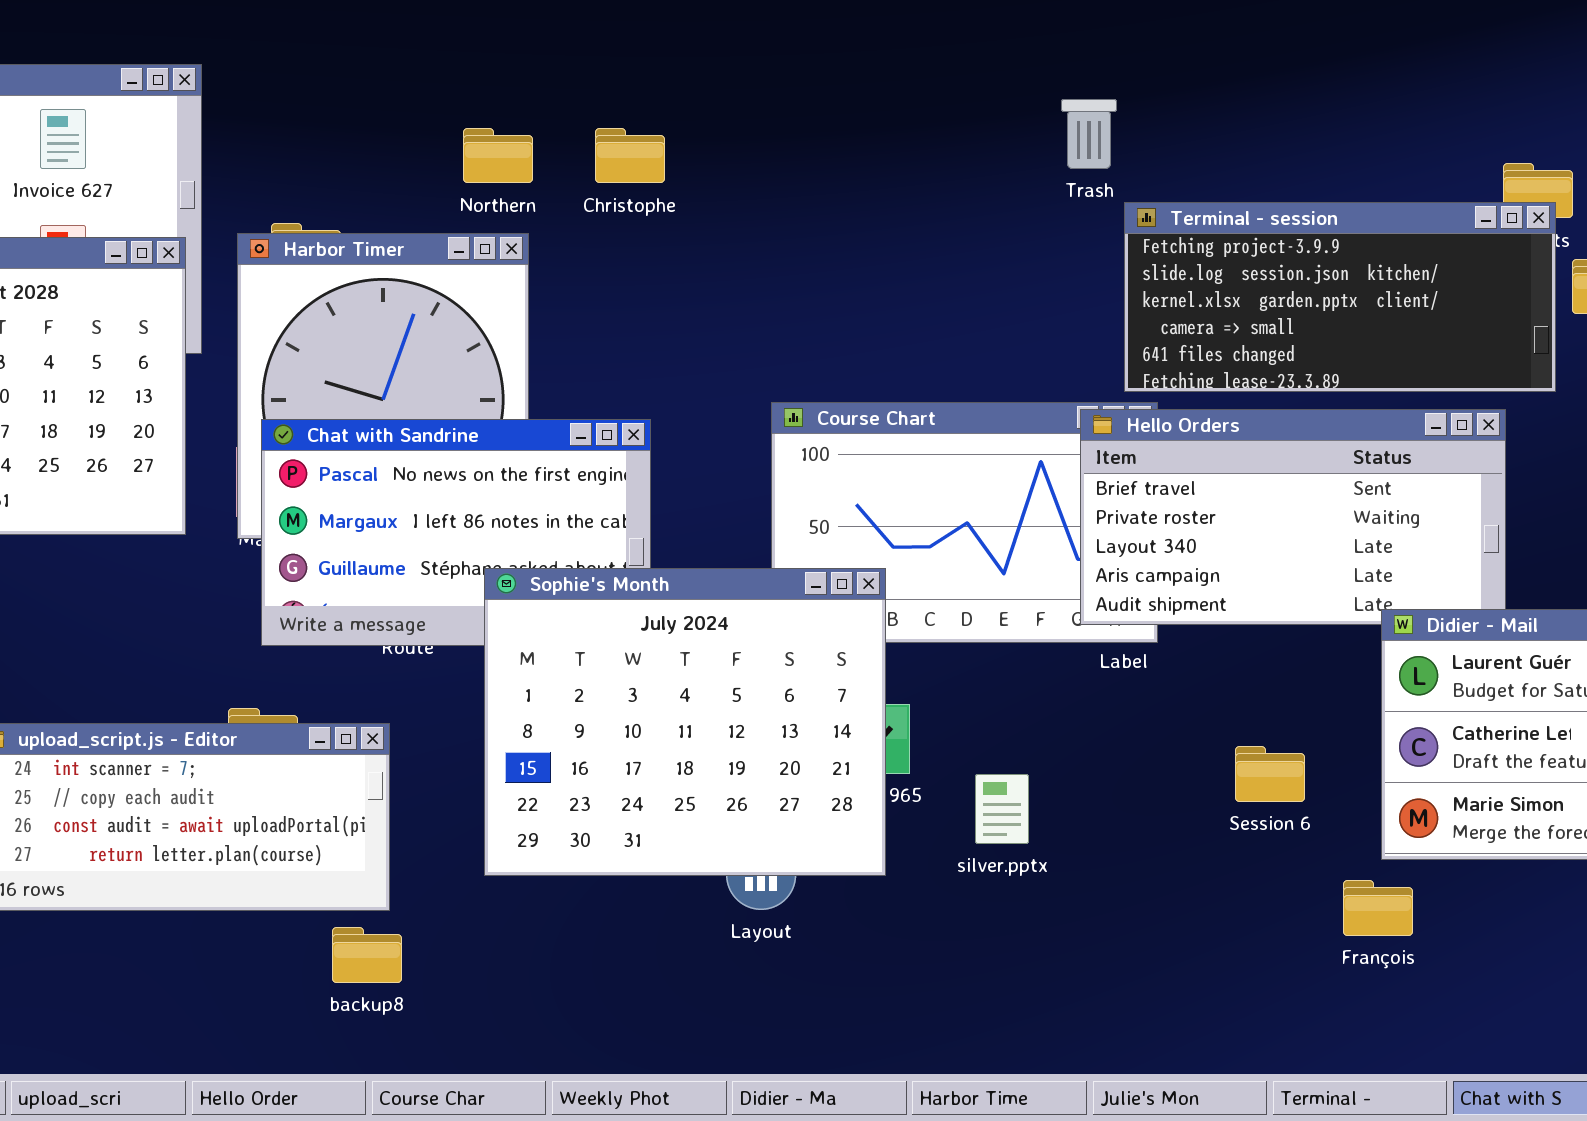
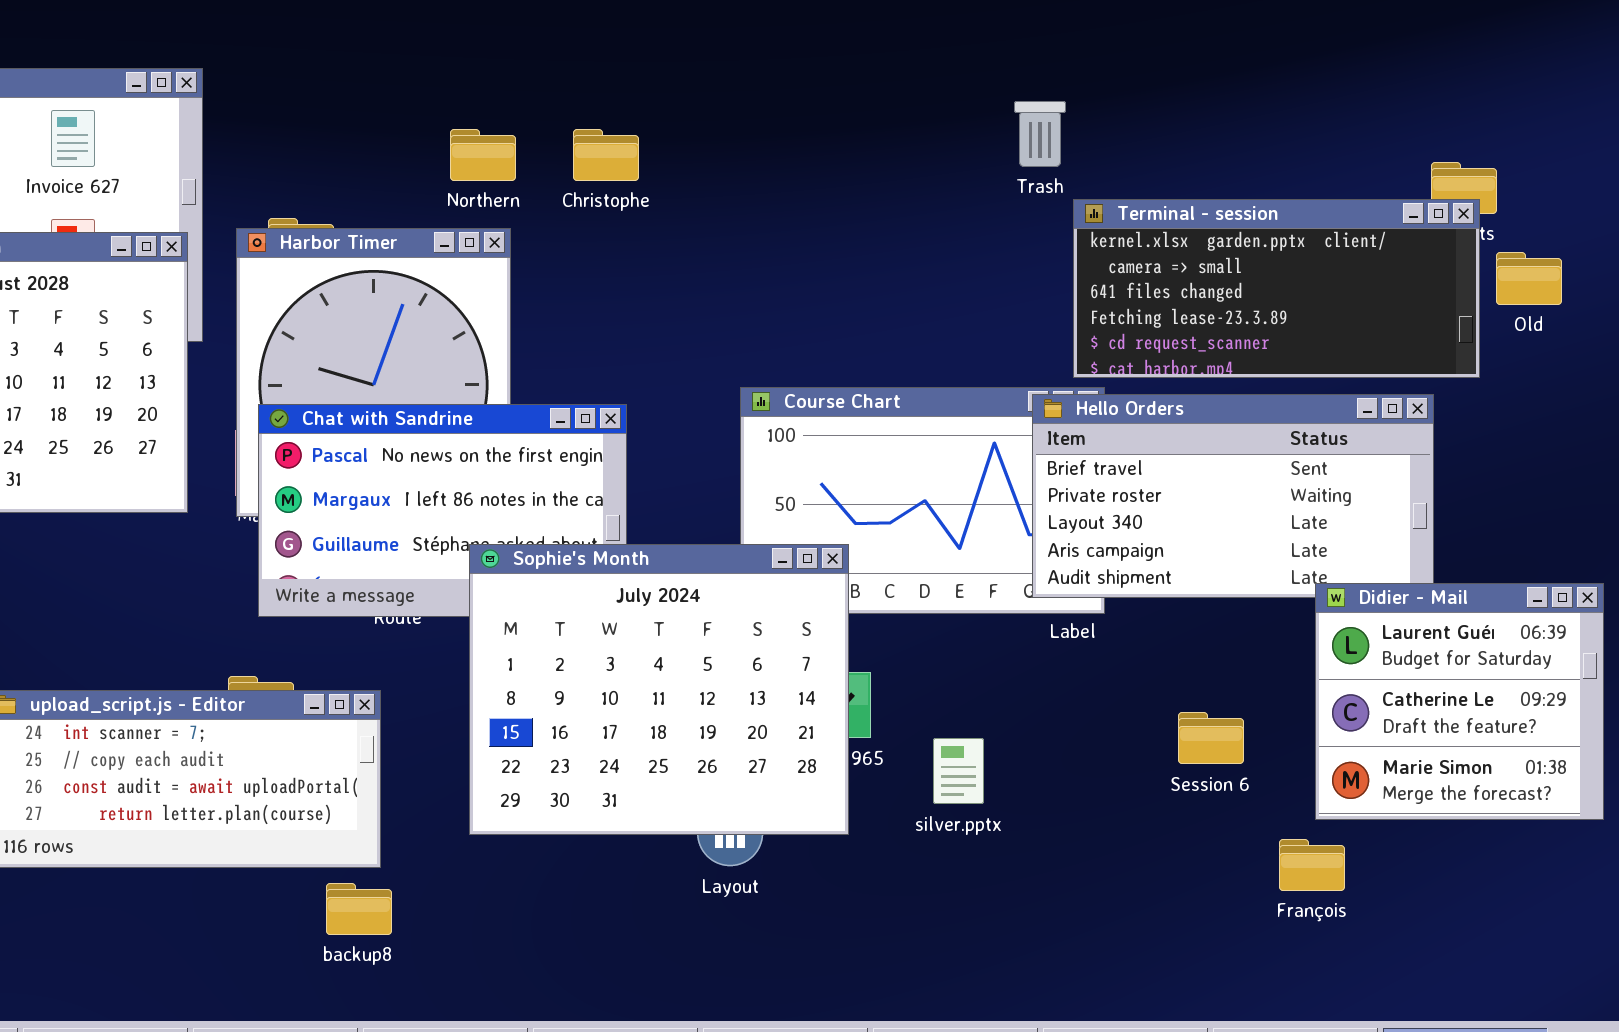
Terminal - session: [1124,202,1556,392] -> [1073,199,1480,378], scrolled down 2 rows

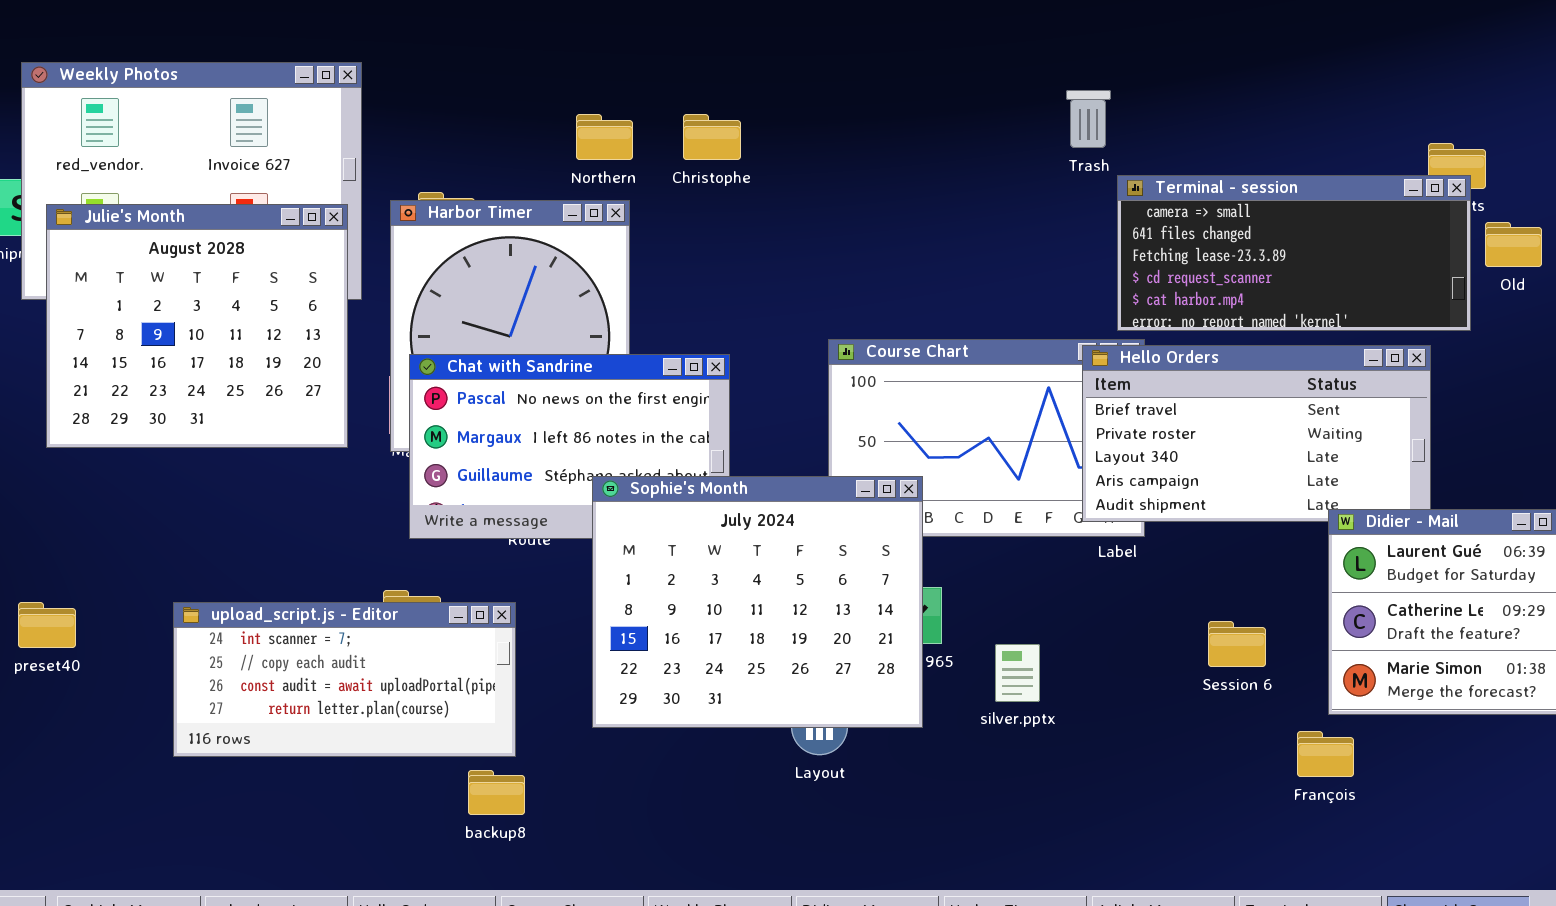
Terminal - session: [1073,199,1480,378] -> [1117,175,1471,331], scrolled down 1 row

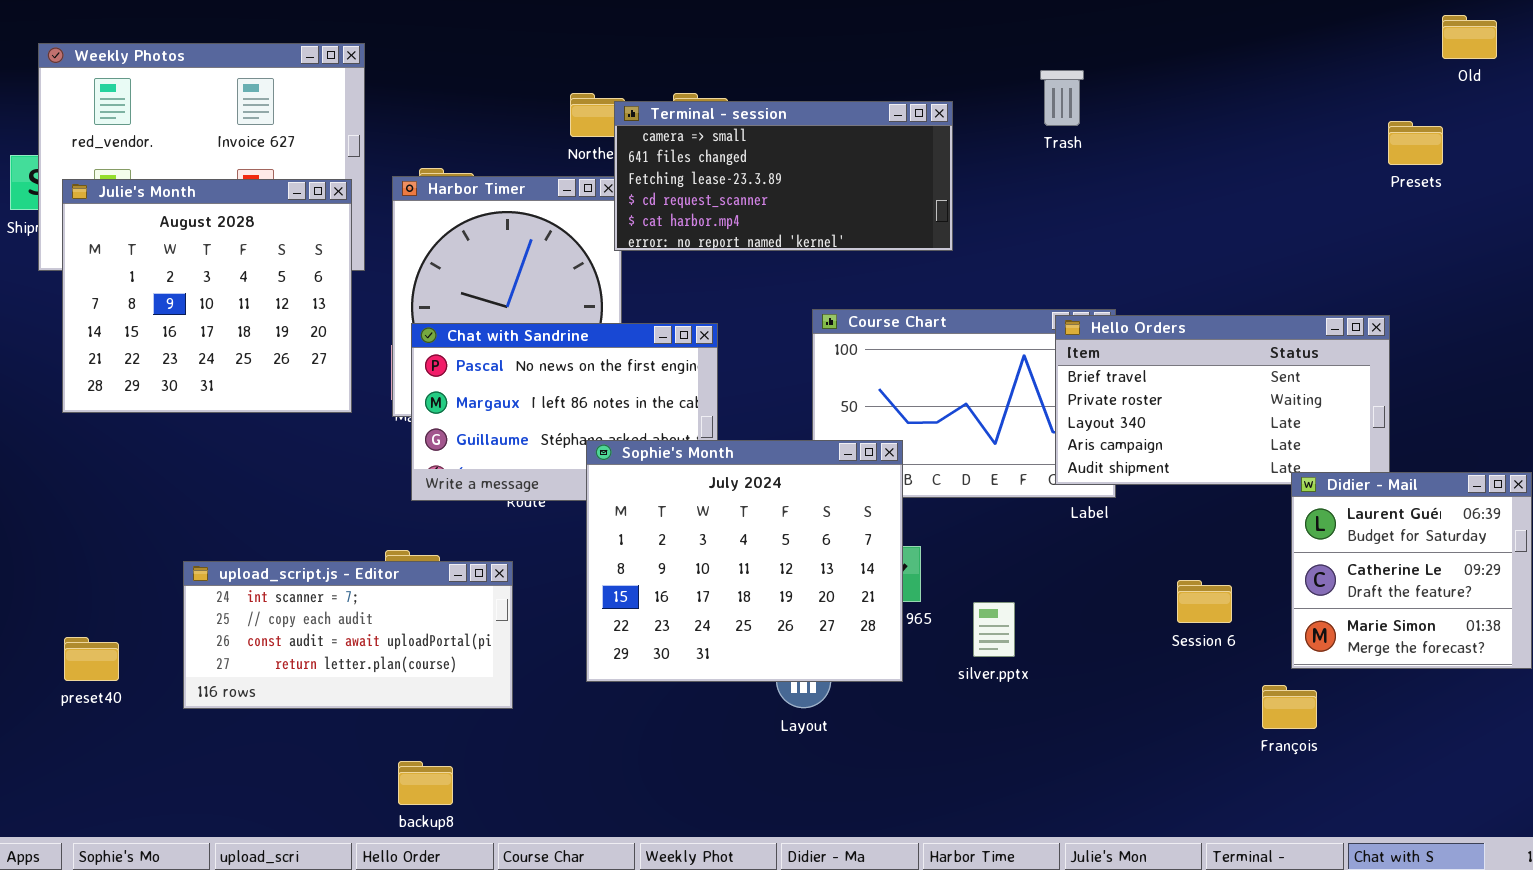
Terminal - session: [1117,175,1471,331] -> [614,101,953,251], moved
Old: [1485,222,1542,267] -> [1442,15,1497,59], moved
preset40: [18,602,76,648] -> [64,637,119,681], moved
backup8: [468,770,525,815] -> [398,761,453,805], moved

